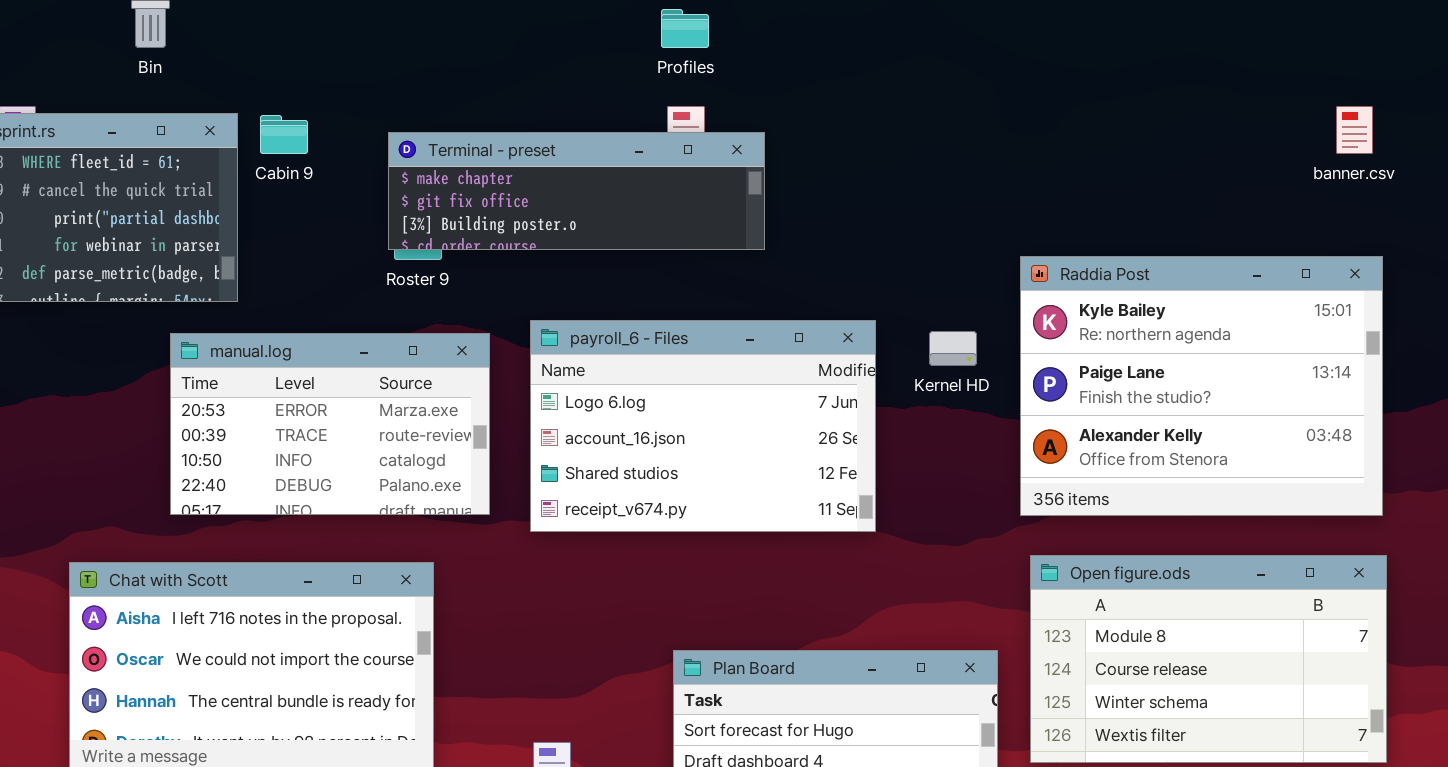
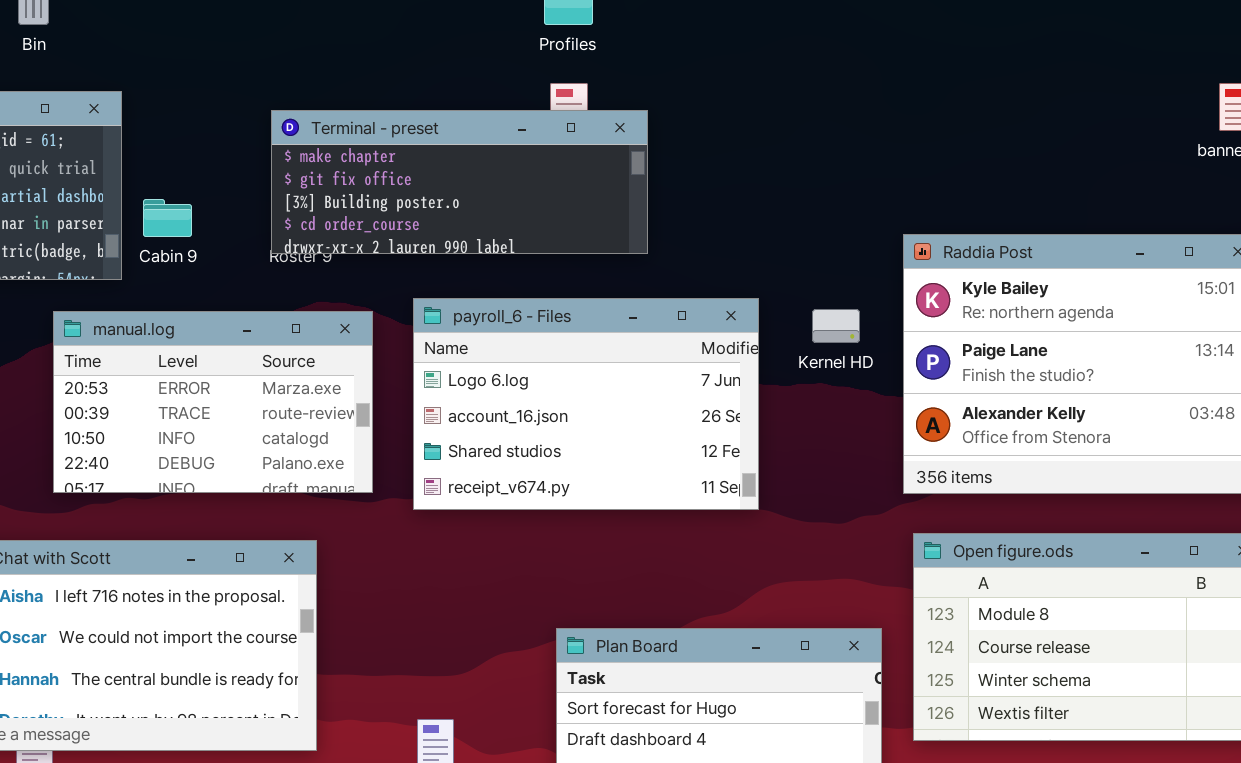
Cabin 9: [260,115,308,154] -> [143,199,192,237], moved
Terminal - preset: [388,132,765,250] -> [271,110,648,254], resized

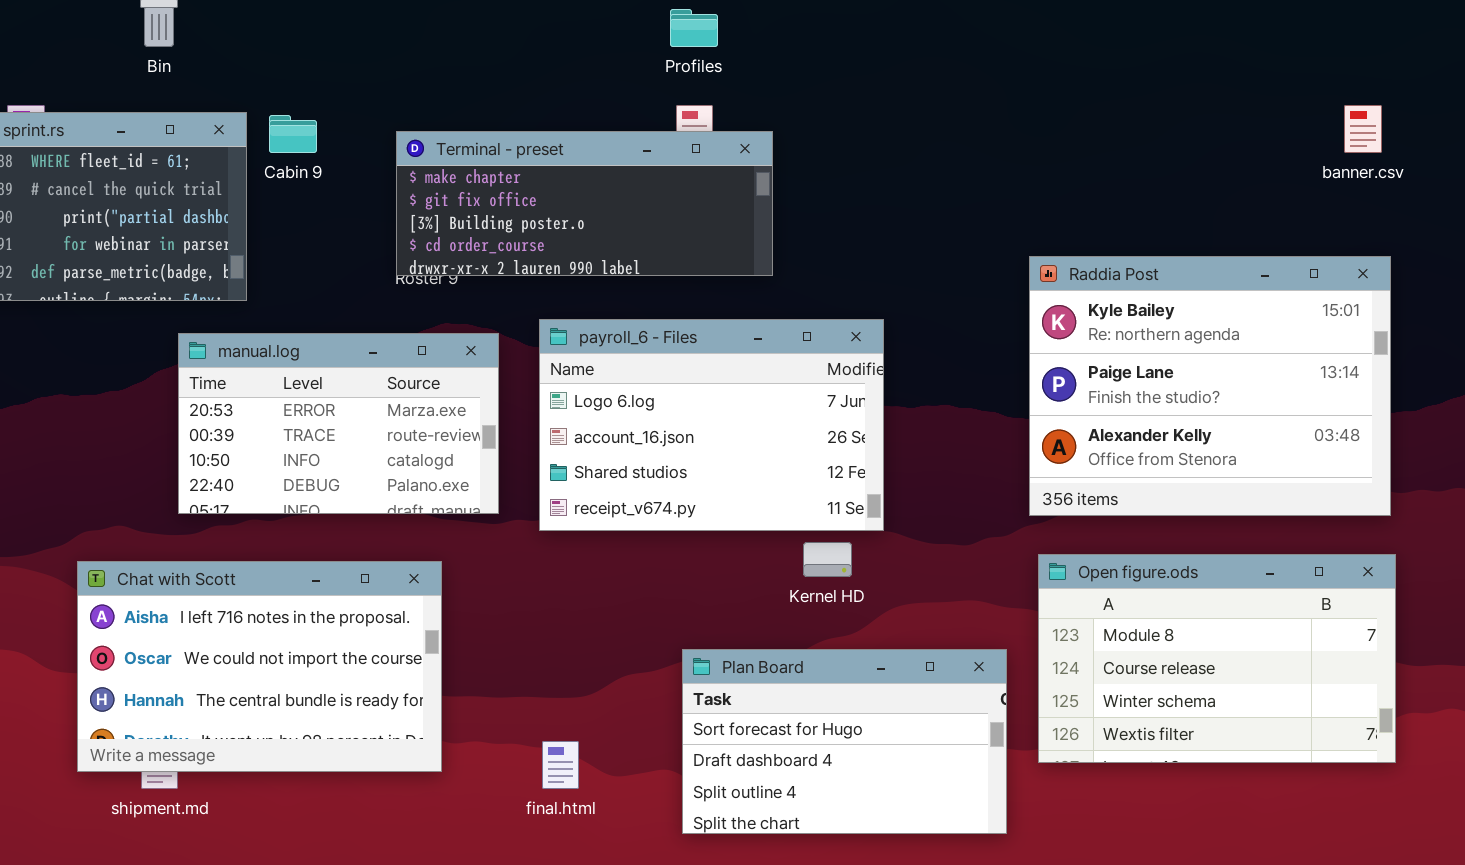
Cabin 9: [143,199,192,237] -> [269,115,317,153], moved
Kernel HD: [812,309,860,343] -> [803,542,852,577], moved

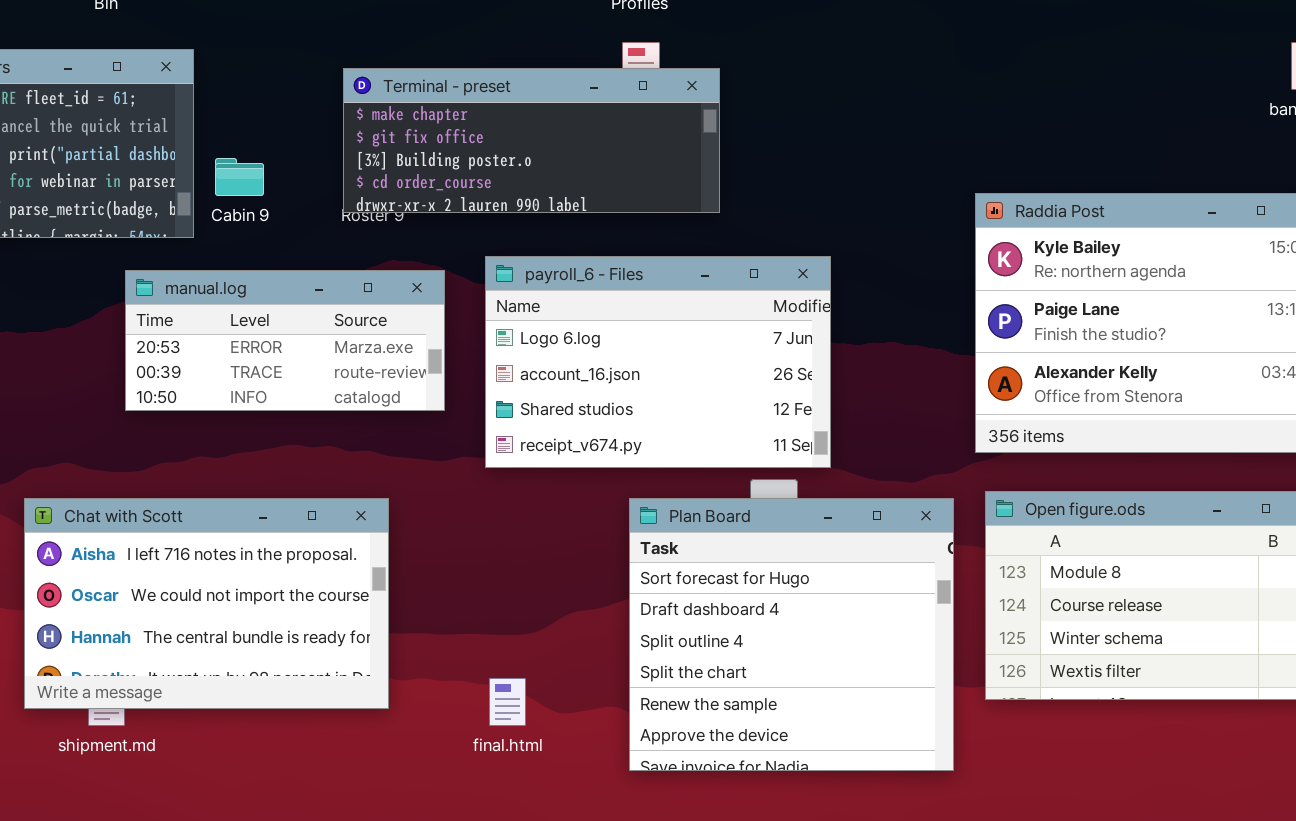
Cabin 9: [269,115,317,153] -> [215,158,264,196], moved
manual.log: [178,333,499,514] -> [125,270,445,411], resized
Plan Board: [682,649,1007,834] -> [629,498,954,771], resized

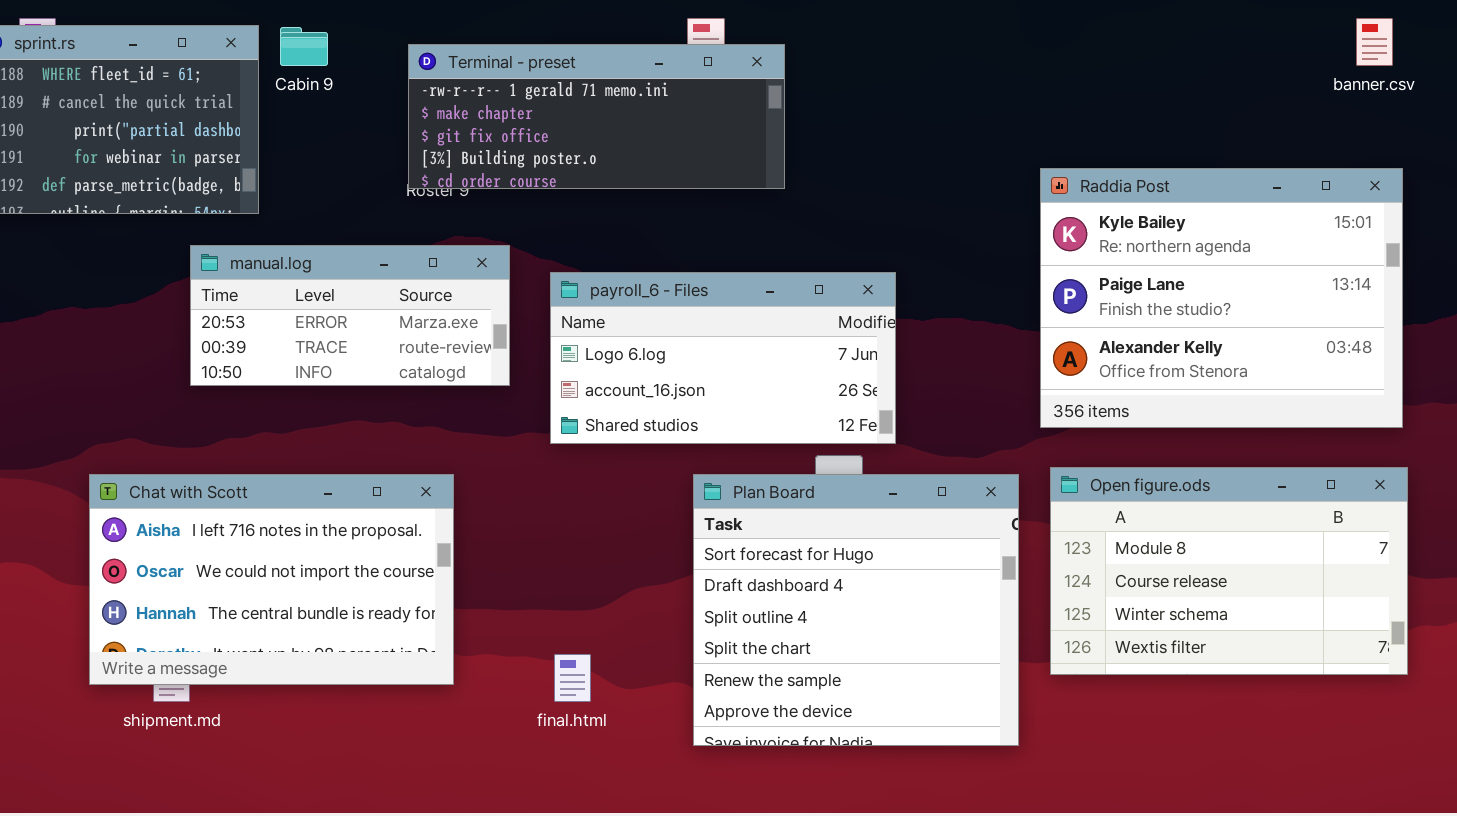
Terminal - preset: [343,68,720,213] -> [408,44,785,189], scrolled up 1 row
Cabin 9: [215,158,264,196] -> [280,27,328,66], moved
payroll_6 - Files: [485,256,831,468] -> [550,272,896,444], resized

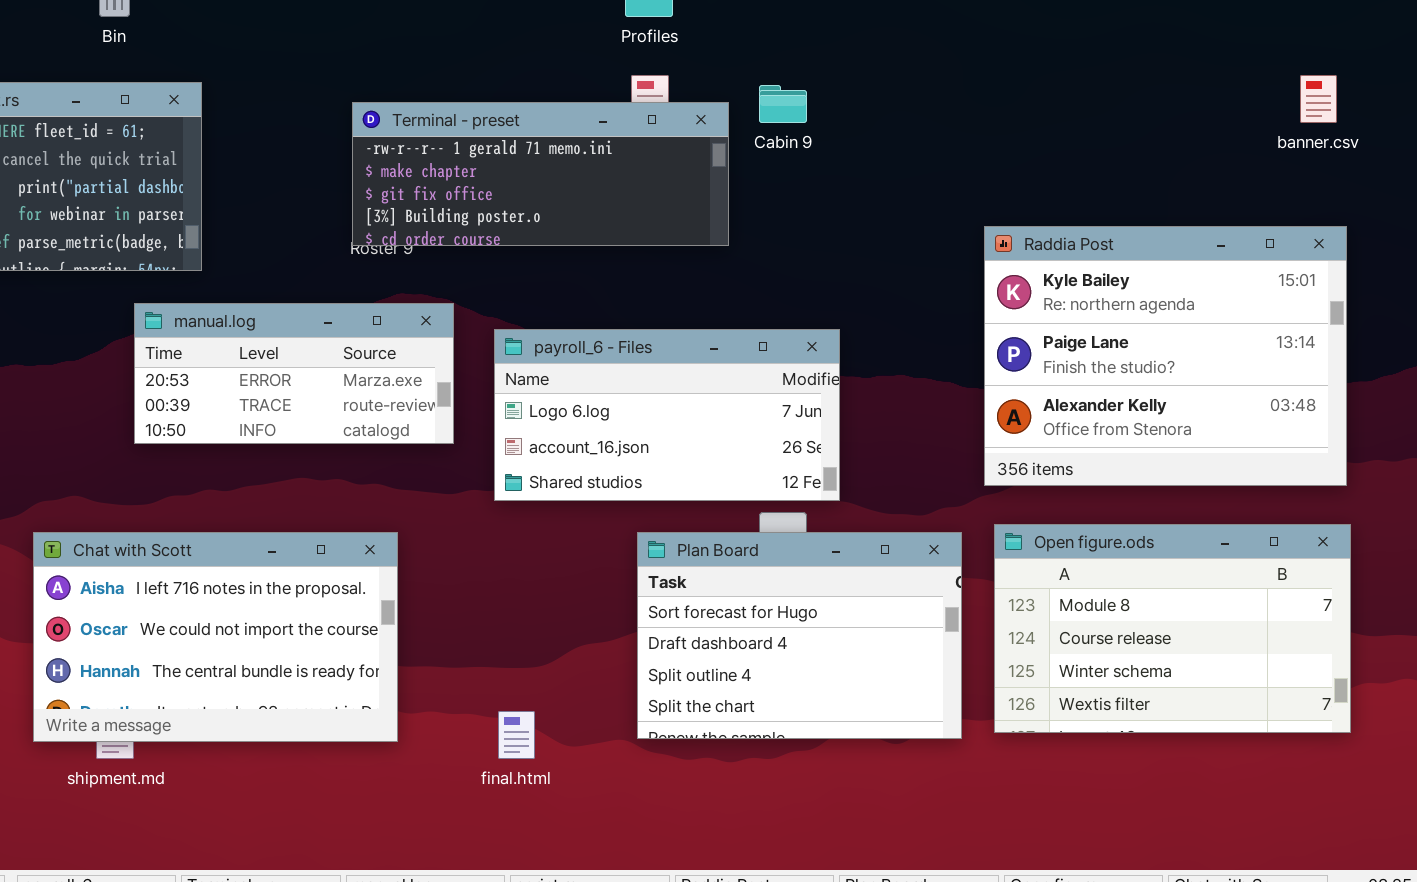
Cabin 9: [280,27,328,66] -> [759,85,807,123], moved
Plan Board: [693,474,1019,746] -> [637,532,962,739], resized

